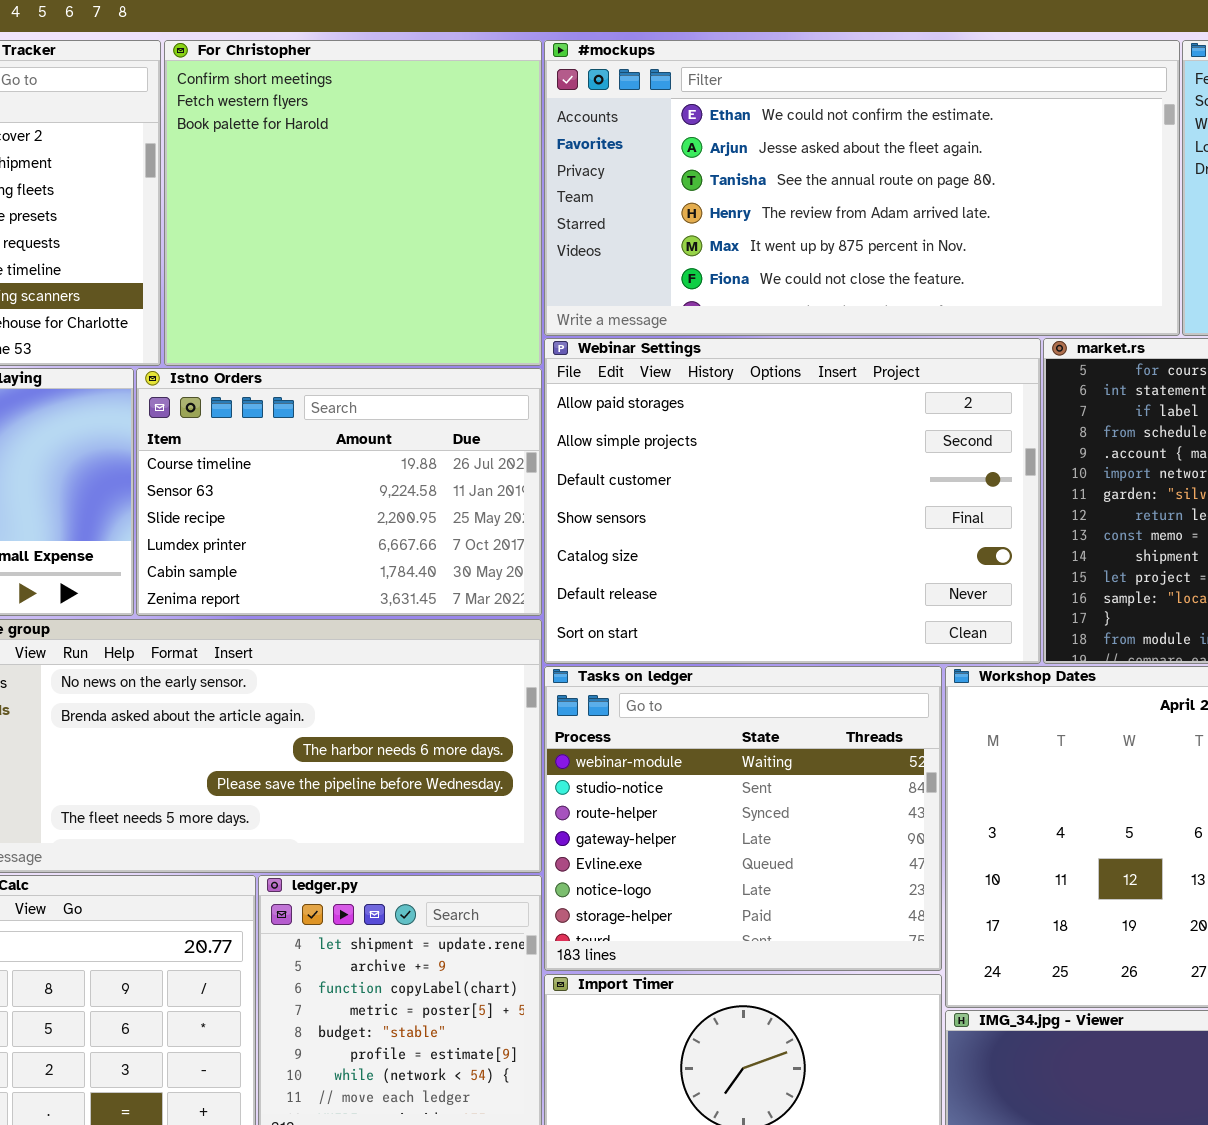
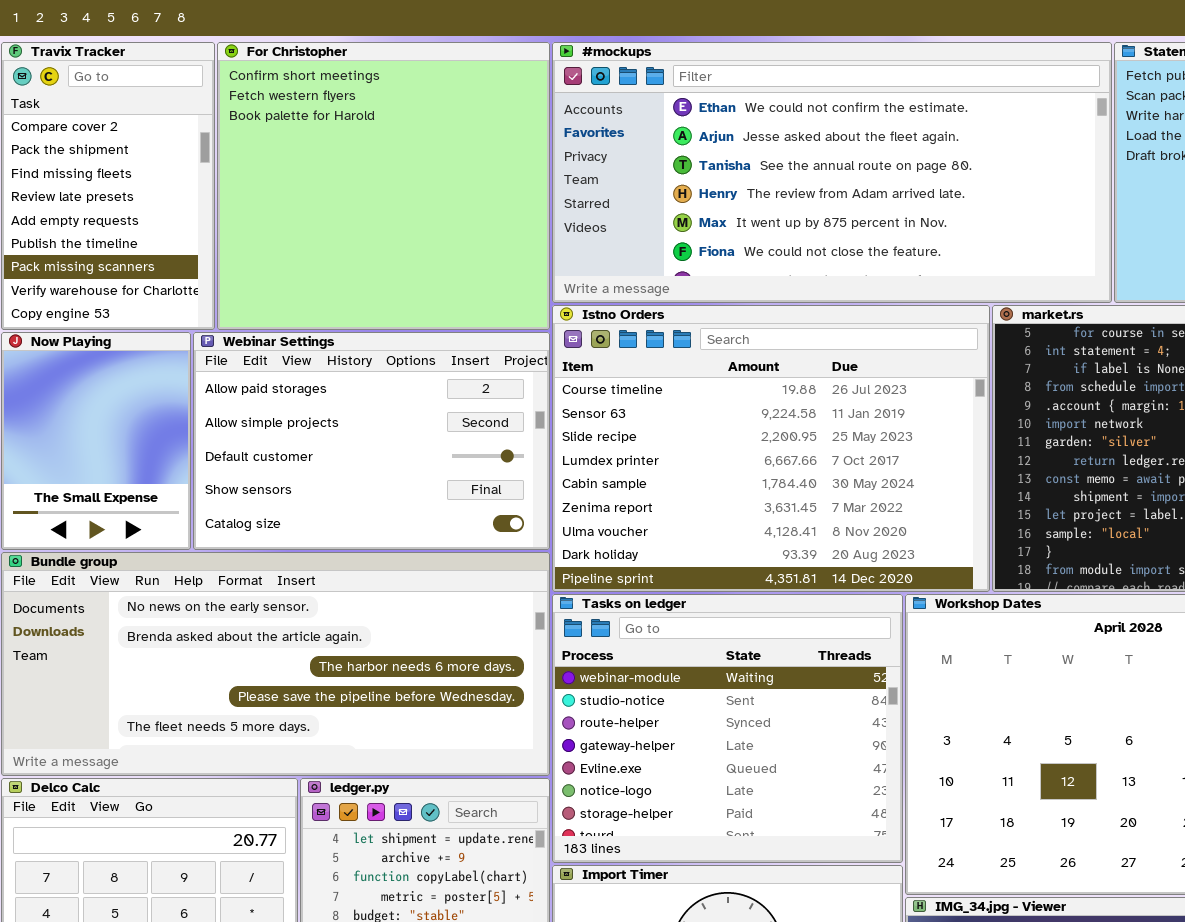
Webinar Settings: [544,338,1041,664] -> [193,332,550,550], moved, resized
Istno Orders: [136,368,542,616] -> [552,305,990,592], moved, resized

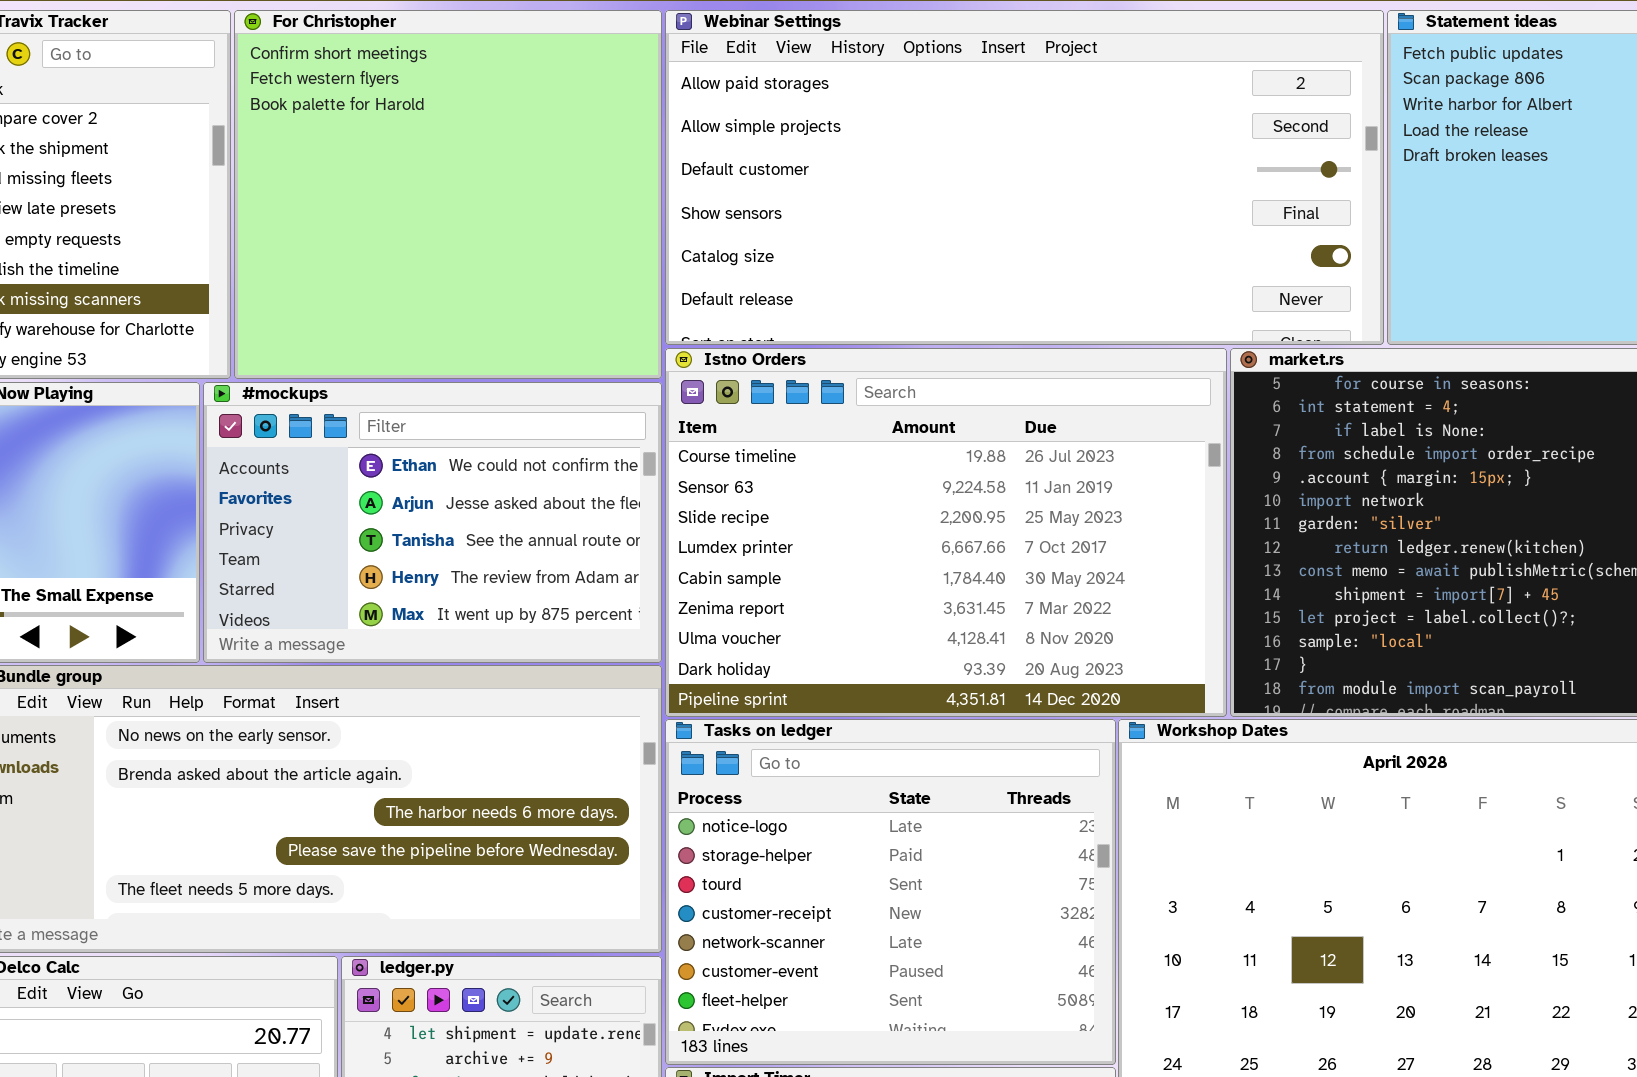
#mockups: [552,42,1112,303] -> [203,382,662,663], moved, resized
Webinar Settings: [193,332,550,550] -> [665,10,1384,345], moved, resized
Tasks on ledger: [552,594,903,863] -> [665,719,1116,1065], scrolled down 5 rows

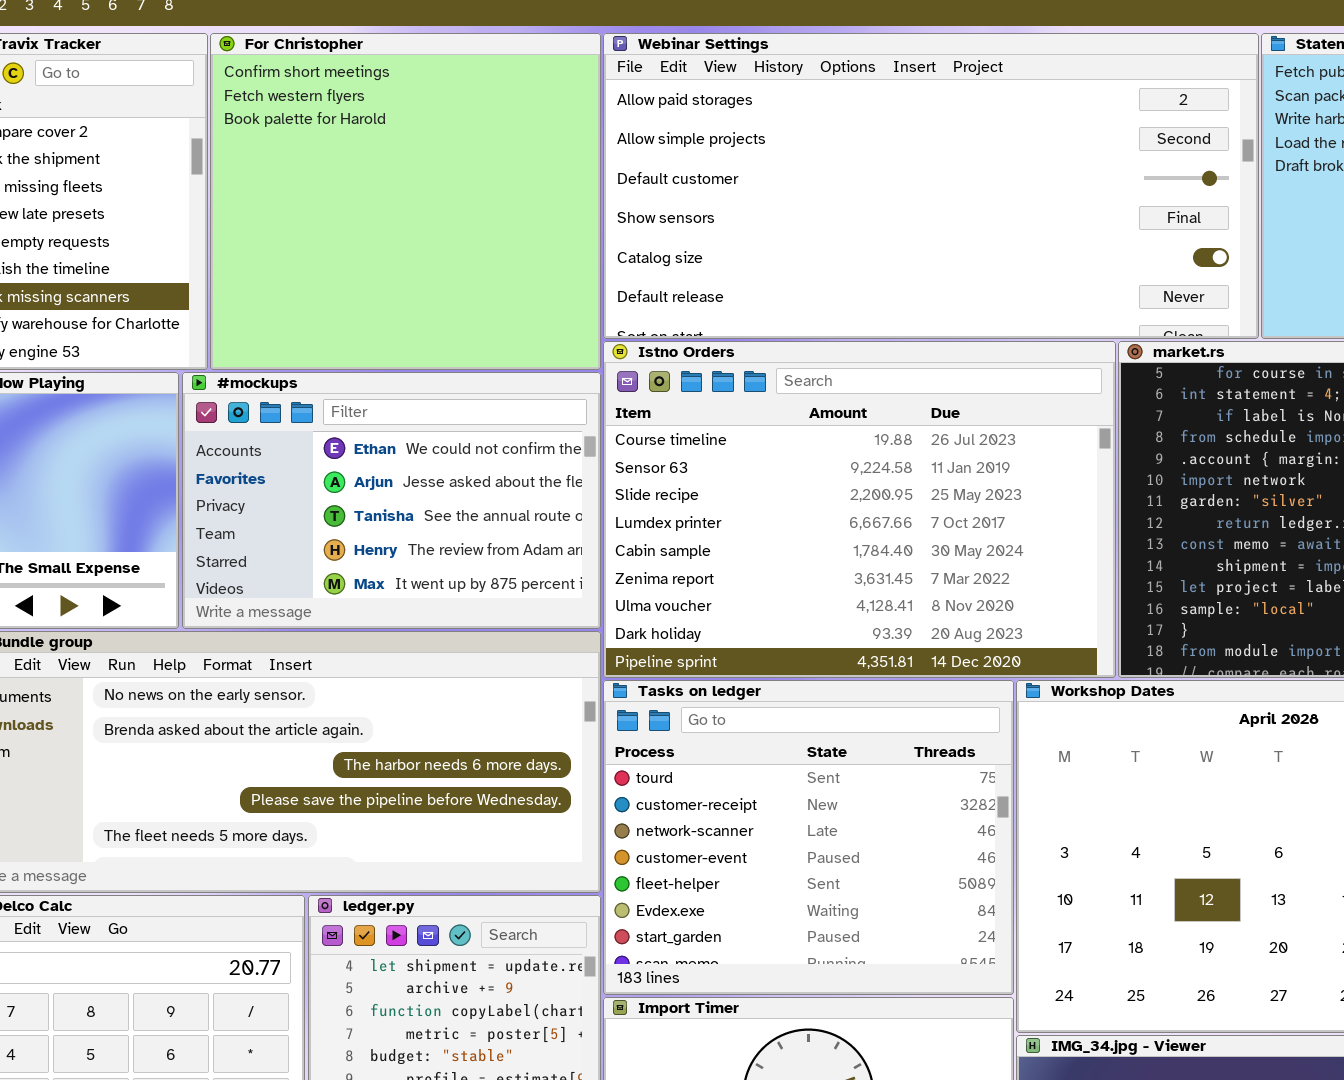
Tasks on ledger: [665,719,1116,1065] -> [603,680,1014,995], scrolled down 2 rows

